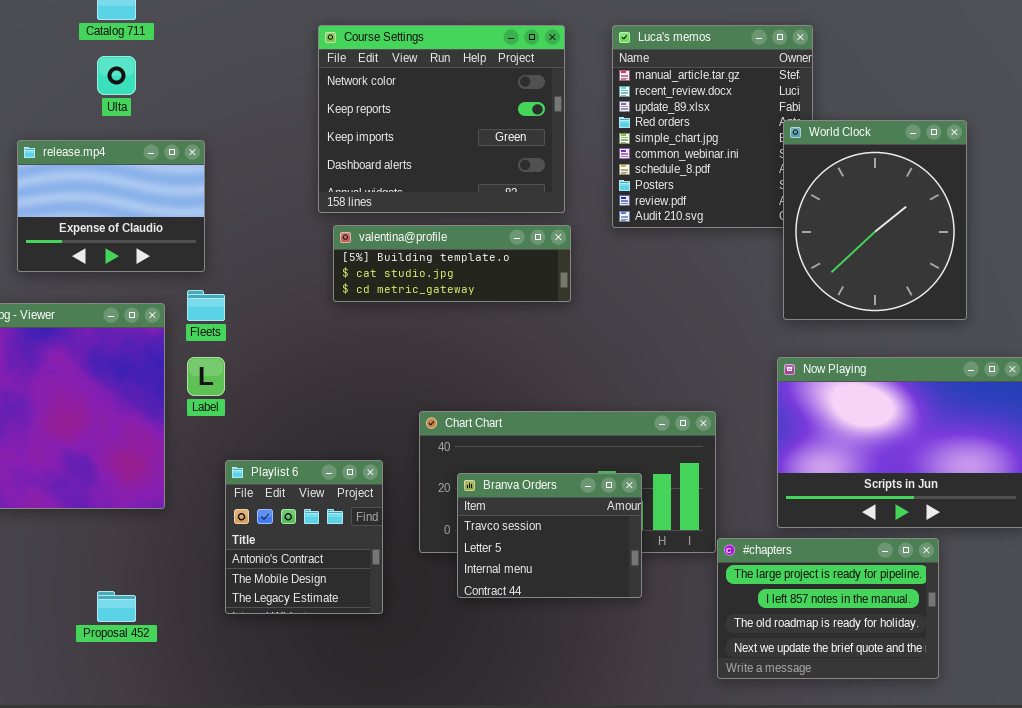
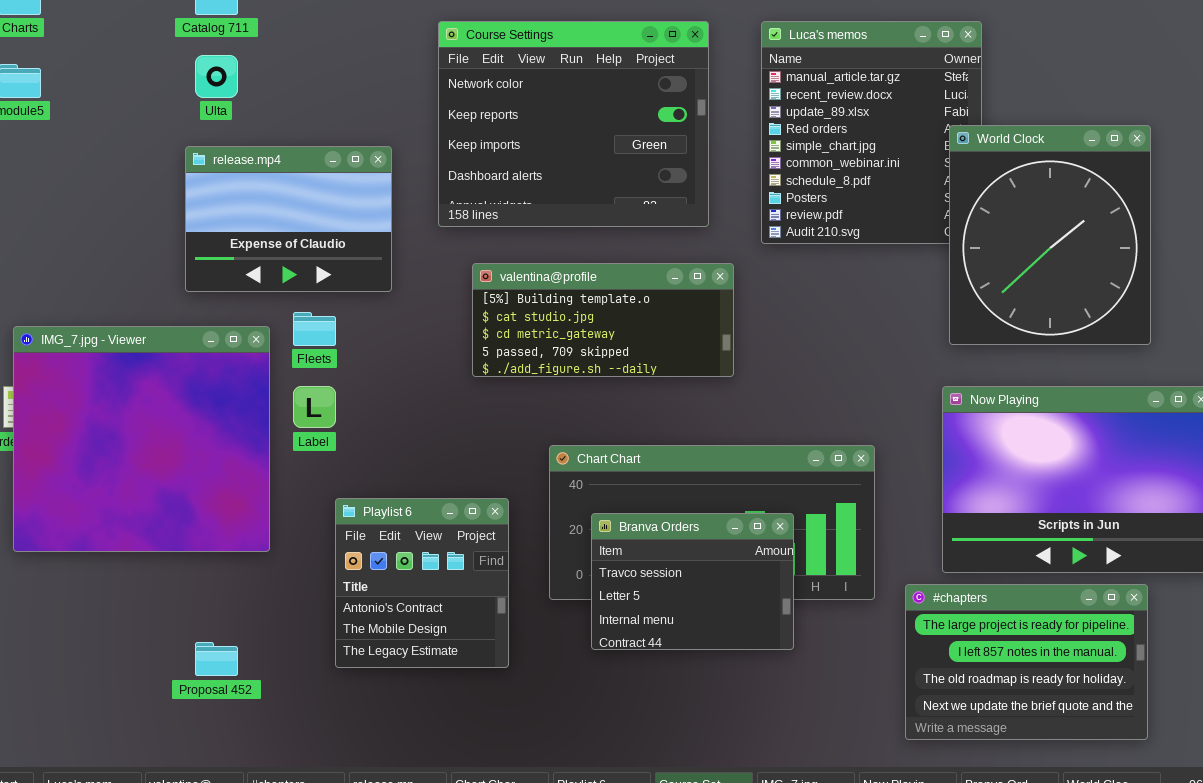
release.mp4: [17,140,205,272] -> [185,146,392,292], moved
valentina@profile: [333,225,571,302] -> [472,263,734,377], moved, resized
#chapters: [717,538,939,679] -> [905,584,1148,740], moved

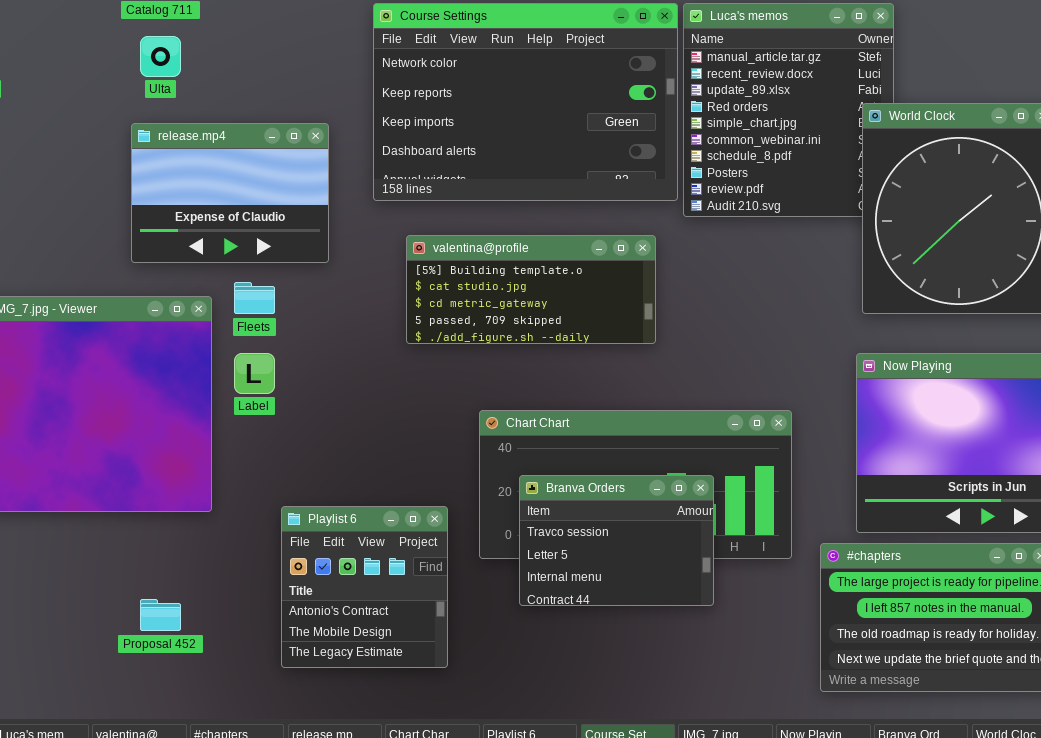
Course Settings: [438,21,709,227] -> [373,3,678,201], resized
Playlist 6: [335,498,509,668] -> [281,506,448,668], moved

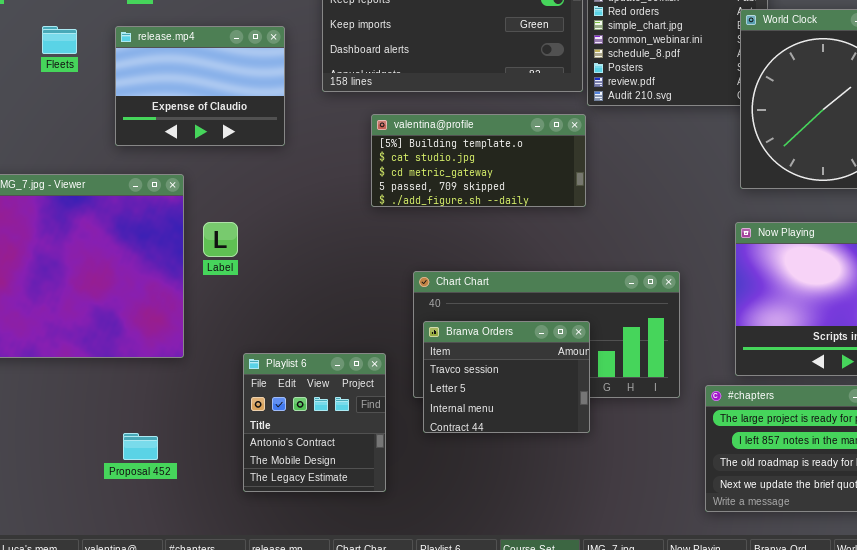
valentina@profile: [406,235,656,344] -> [371,114,586,207], moved
Fleets: [234,282,275,314] -> [42,26,77,54], moved
Branva Orders: [519,475,714,606] -> [423,321,590,433], moved

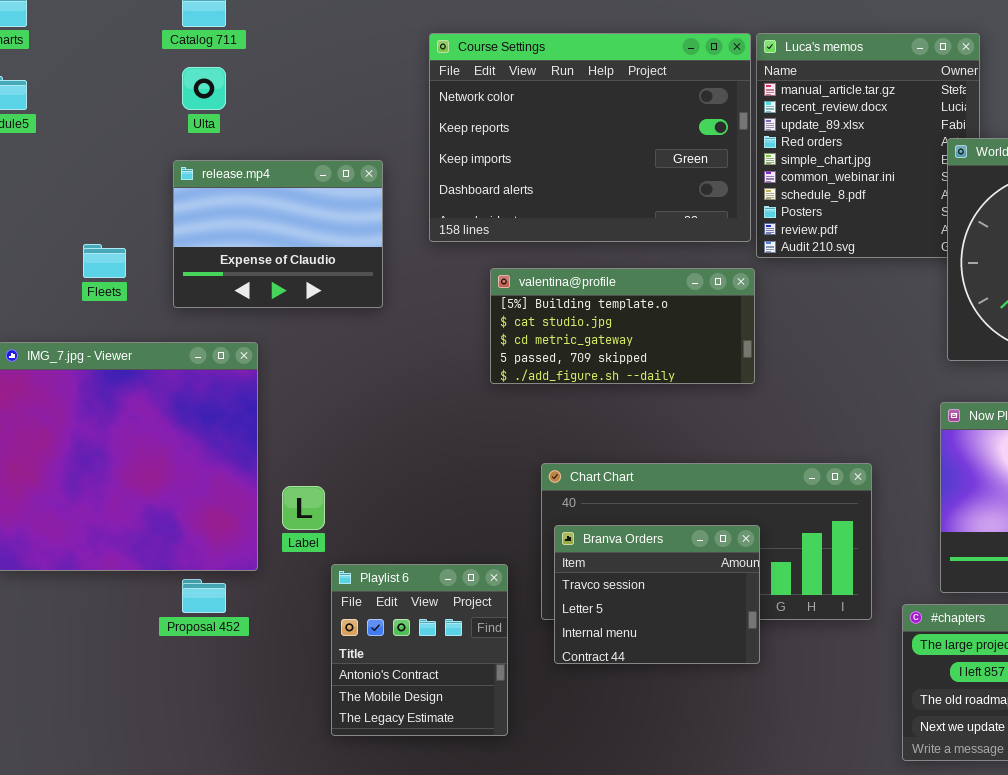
Fleets: [42,26,77,54] -> [83,244,126,278], moved
Label: [203,222,238,257] -> [282,486,325,530], moved
Proposal 452: [123,433,158,460] -> [182,579,226,613], moved

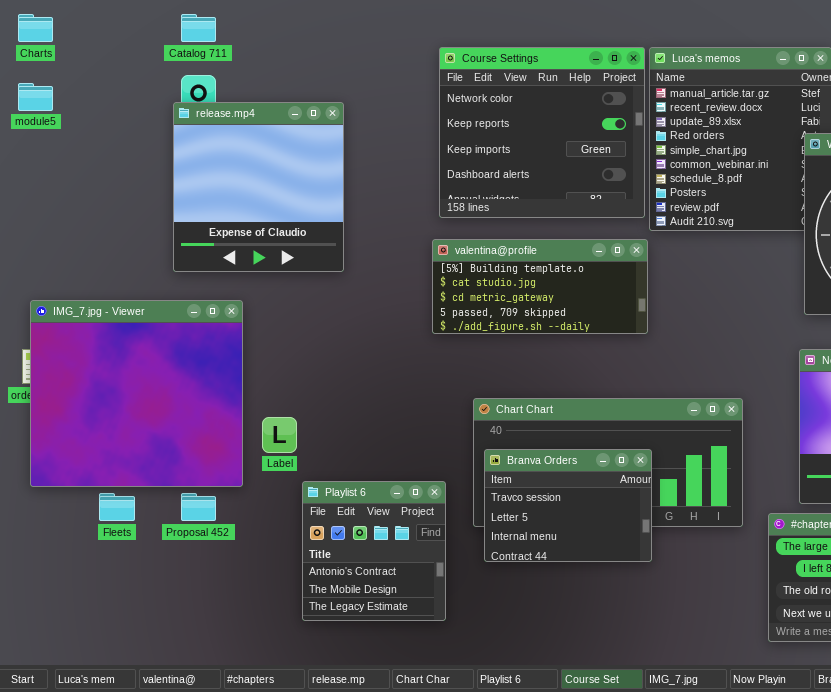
Course Settings: [429,33,751,242] -> [439,47,645,218], resized
release.mp4: [173,160,383,308] -> [173,102,344,272], resized
Fleets: [83,244,126,278] -> [99,493,135,521], moved

